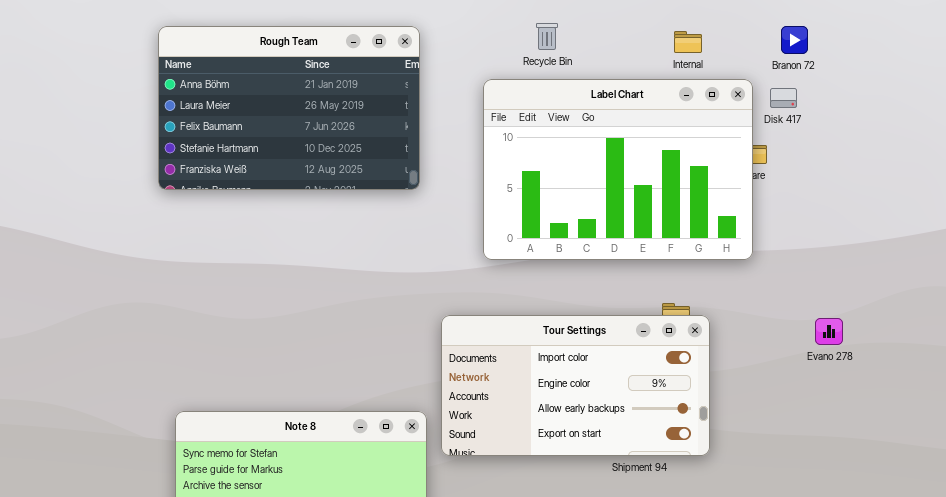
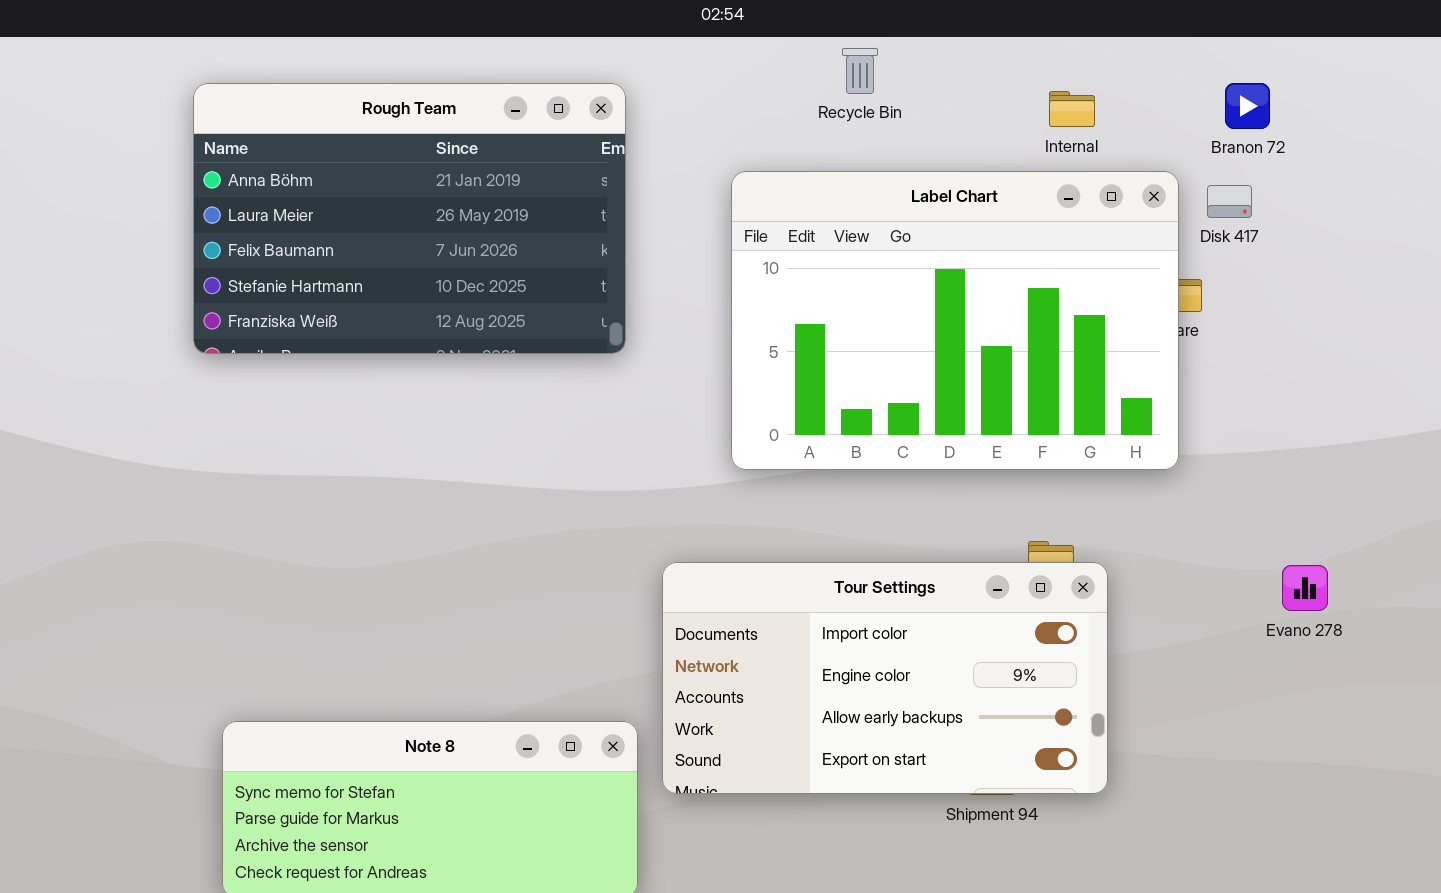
Recycle Bin: [536,23,558,50] -> [842,48,878,94], moved

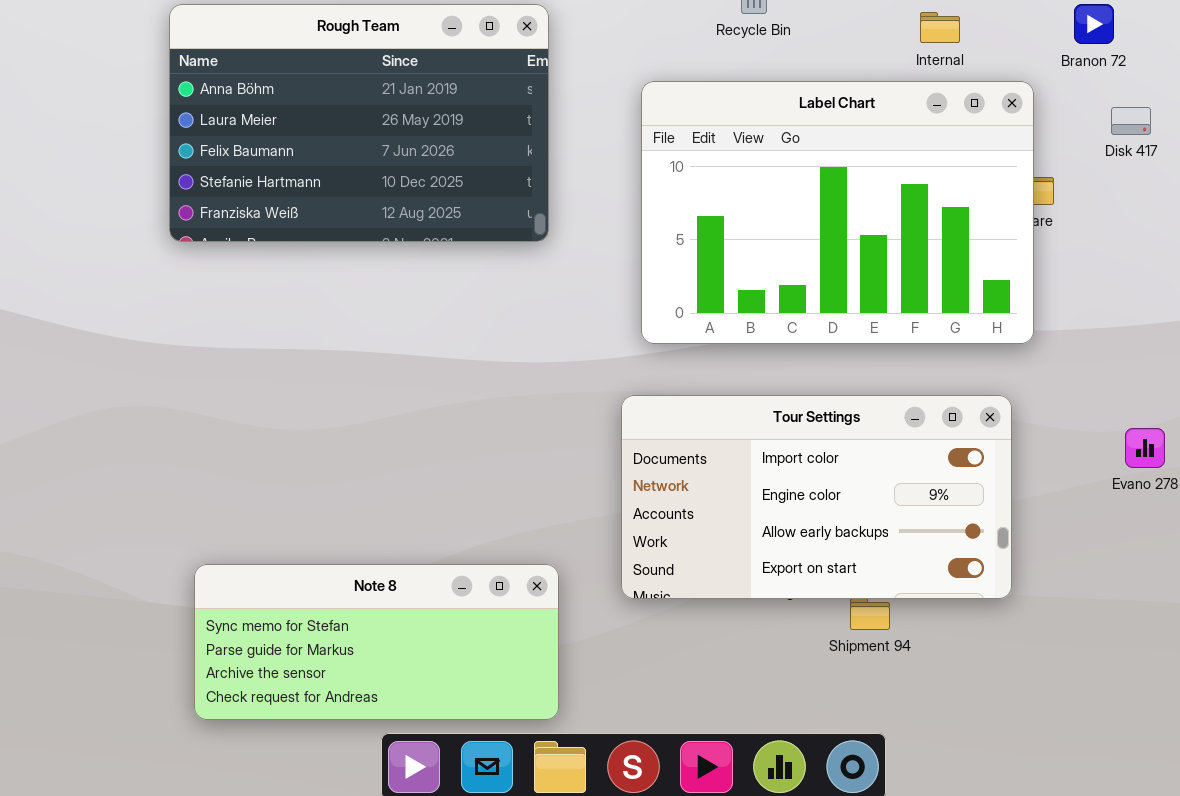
Disk 417: [1207,185,1252,218] -> [1111,107,1151,135], moved
Tour Settings: [662,562,1108,794] -> [621,395,1012,599], moved

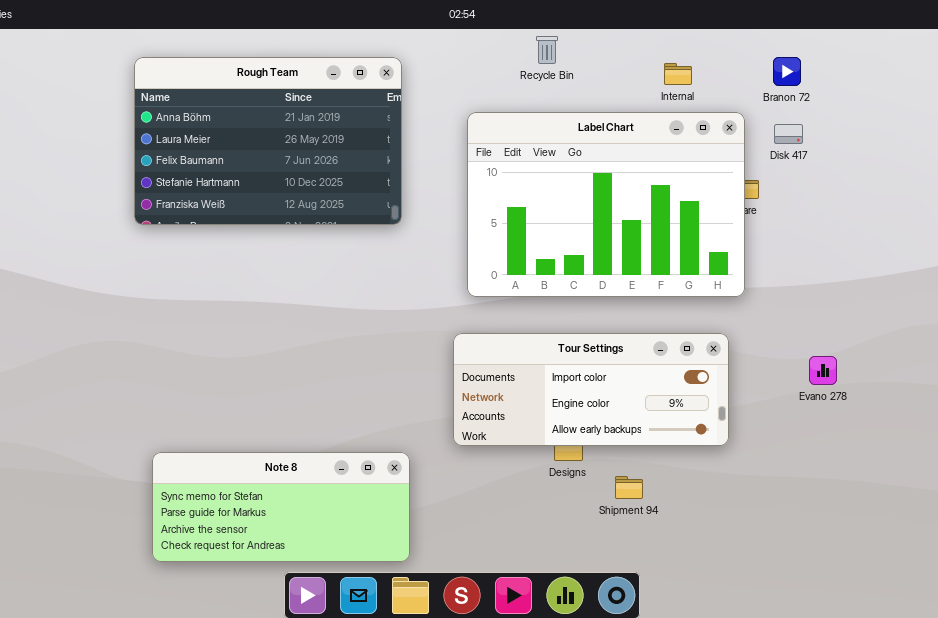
Disk 417: [1111,107,1151,135] -> [774,124,803,144], moved
Tour Settings: [621,395,1012,599] -> [453,333,729,446], resized

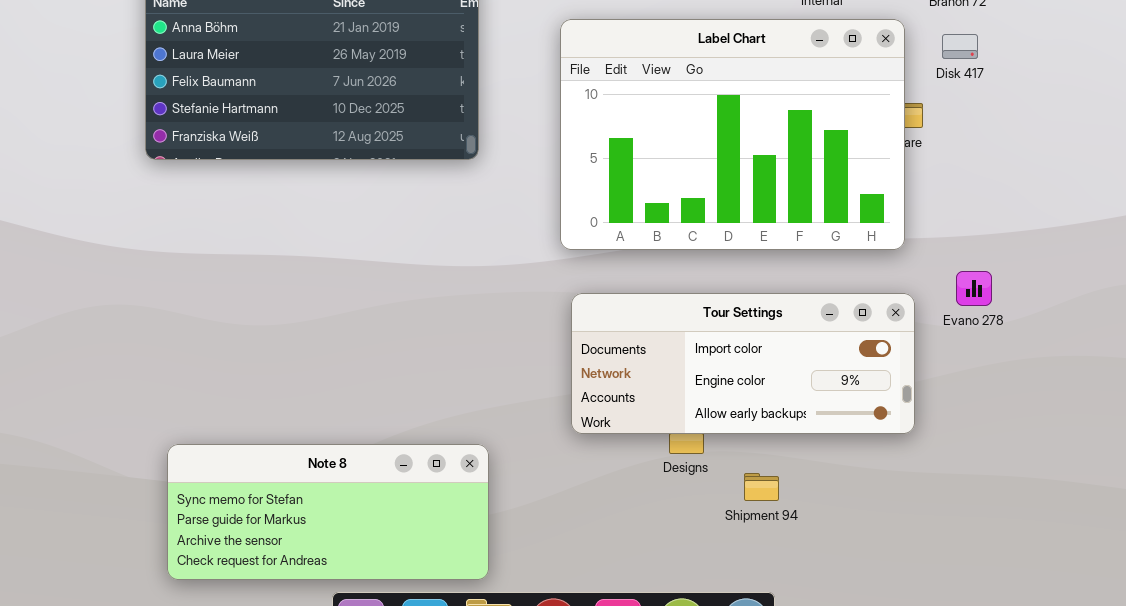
Tour Settings: [453,333,729,446] -> [571,293,915,434], moved
Evano 278: [809,356,837,385] -> [956,271,992,306], moved

